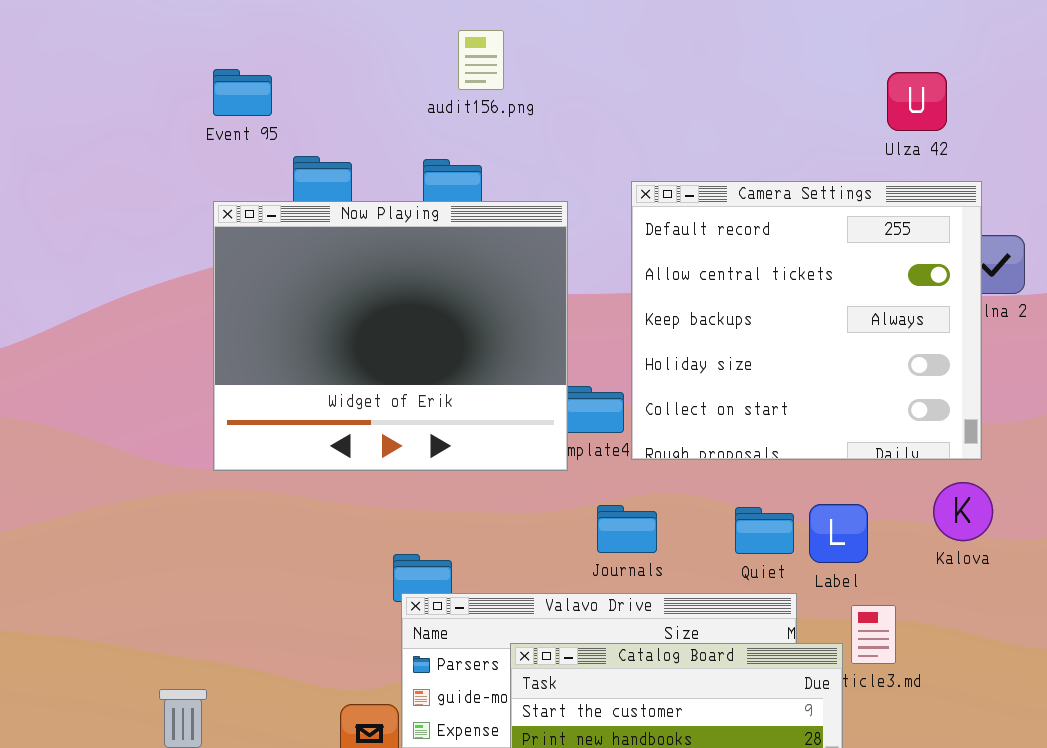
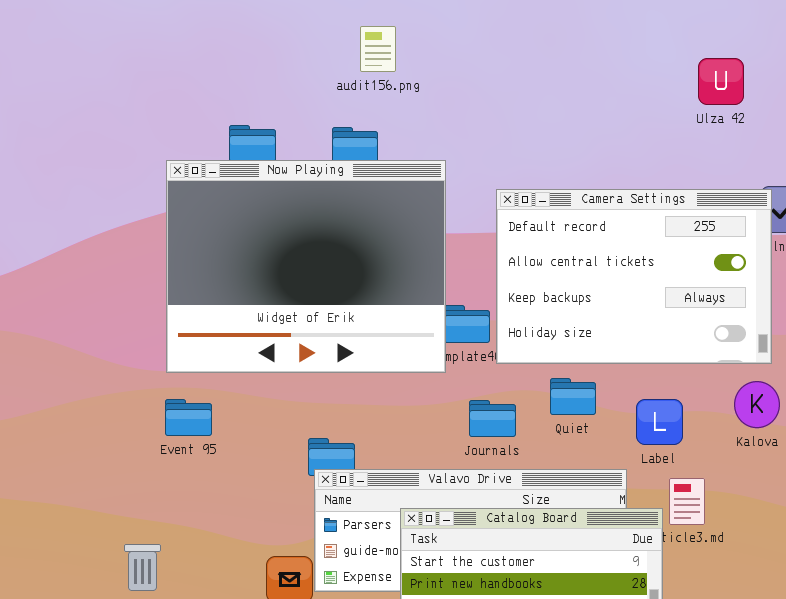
Event 95: [213,69,272,116] -> [165,399,212,436], moved
Camera Settings: [631,181,982,460] -> [496,189,772,364], resized
Quiet: [735,507,794,554] -> [550,378,596,415], moved

